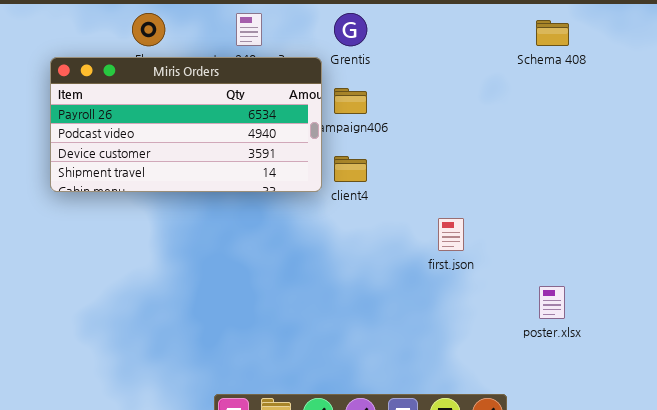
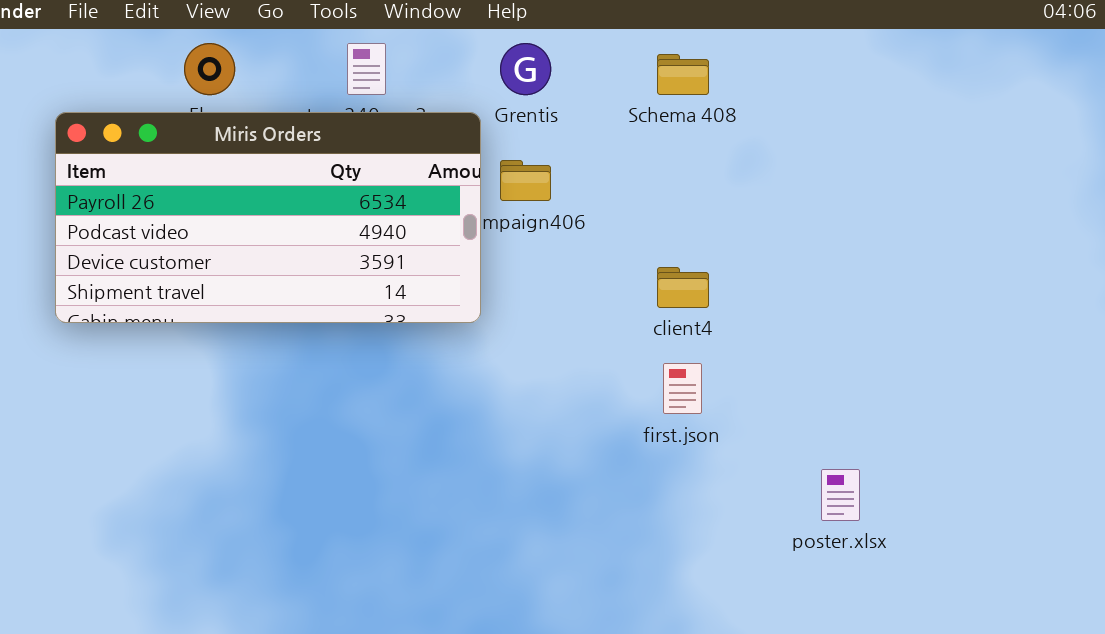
Schema 408: [536,20,569,46] -> [657,54,709,95], moved
client4: [334,156,367,182] -> [657,267,709,308], moved

